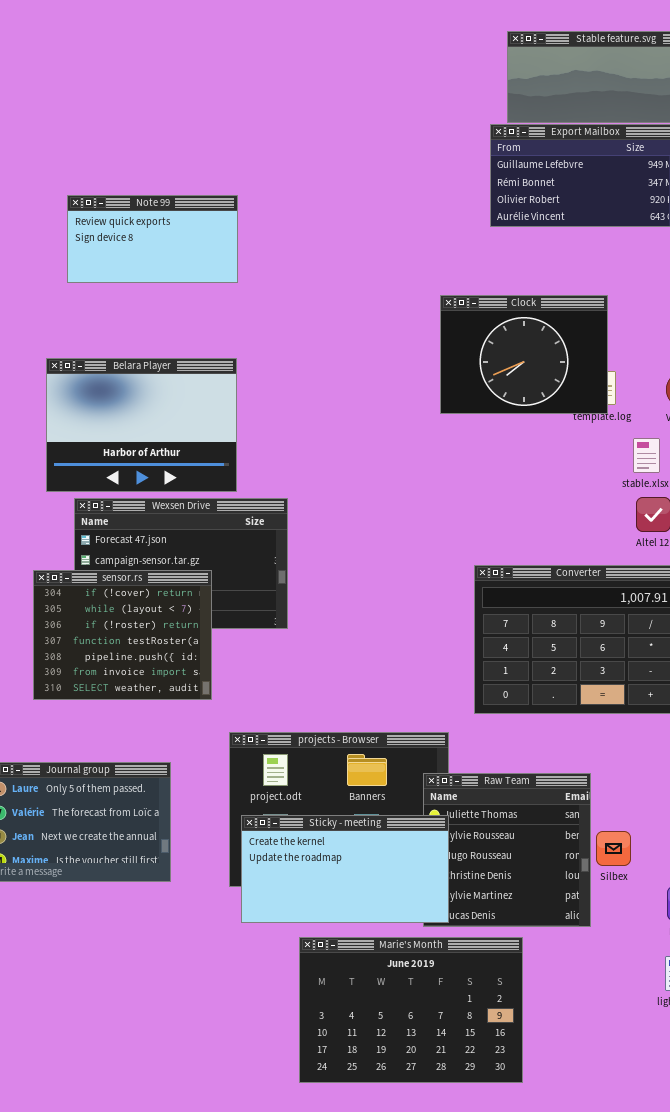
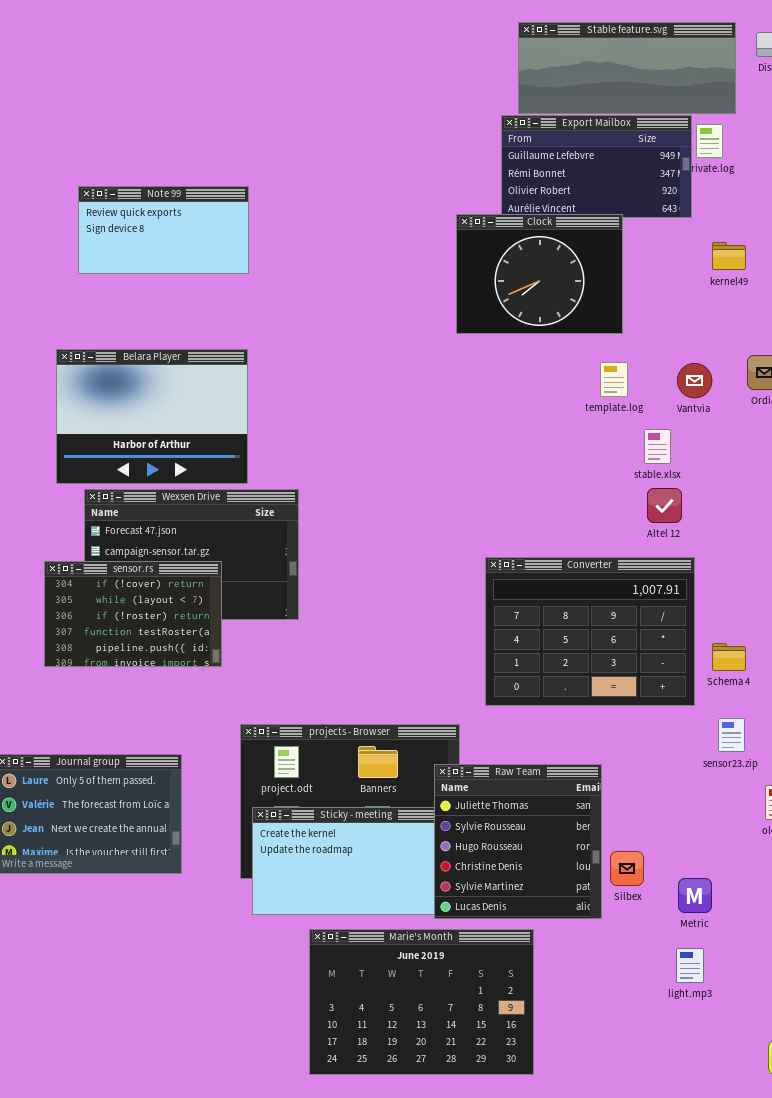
Clock: [440,295,608,414] -> [456,214,623,334], moved
sensor.rs: [33,570,212,700] -> [44,561,222,667], resized
Raw Team: [423,773,591,927] -> [434,764,602,919], raised
Silbex: [596,831,631,866] -> [610,851,644,886], moved

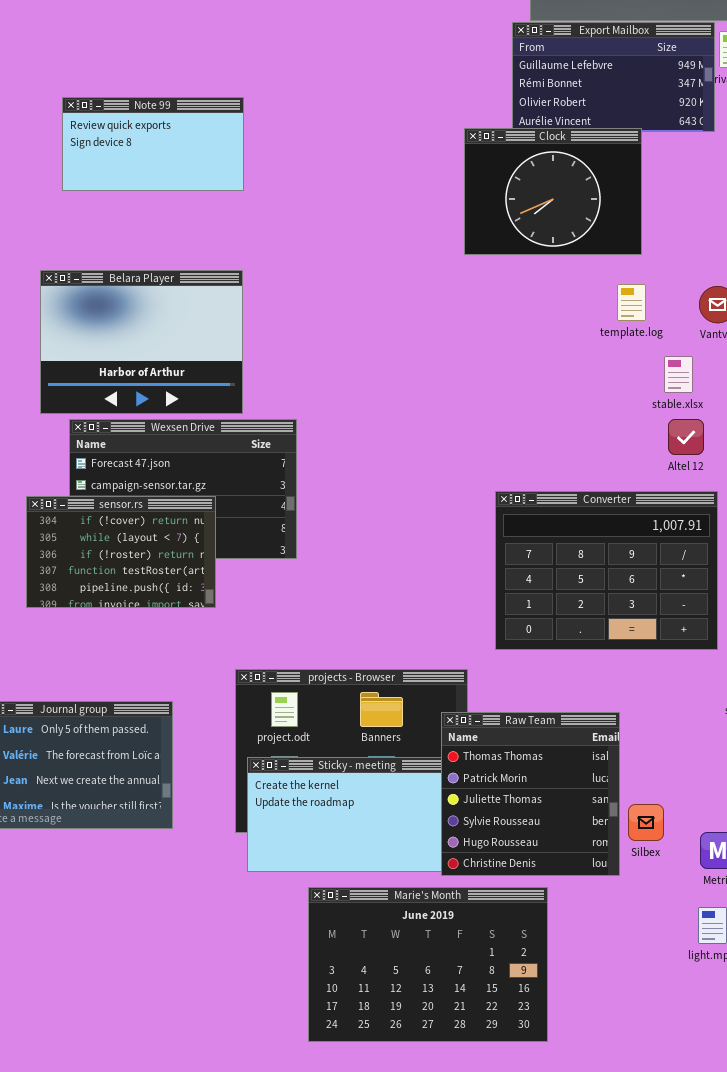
Raw Team: [434,764,602,919] -> [441,712,620,876], scrolled up 2 rows

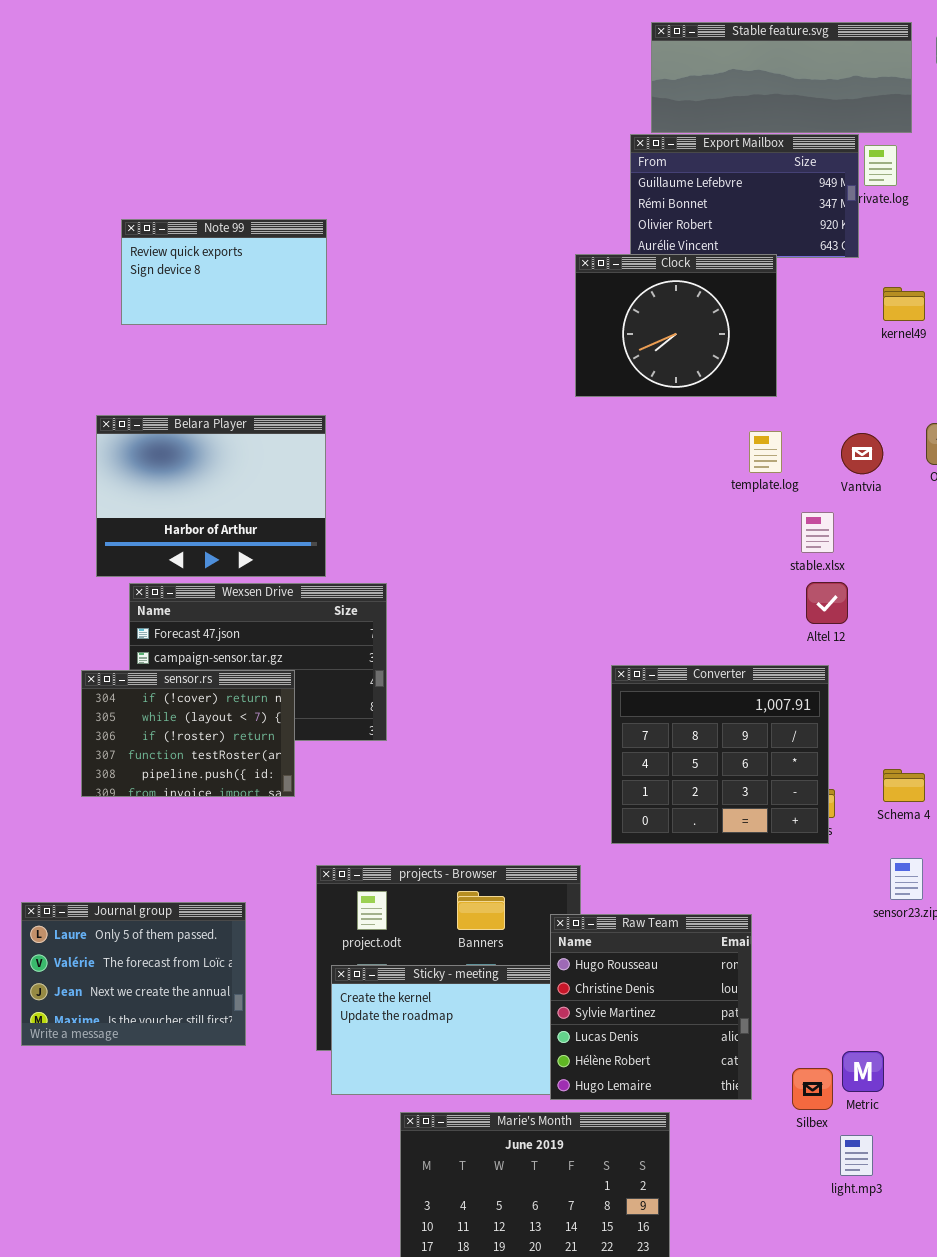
Converter: [495,491,718,650] -> [611,665,829,844], resized
Raw Team: [441,712,620,876] -> [550,914,752,1100], scrolled down 4 rows
Silbex: [628,804,664,841] -> [792,1068,833,1110], moved

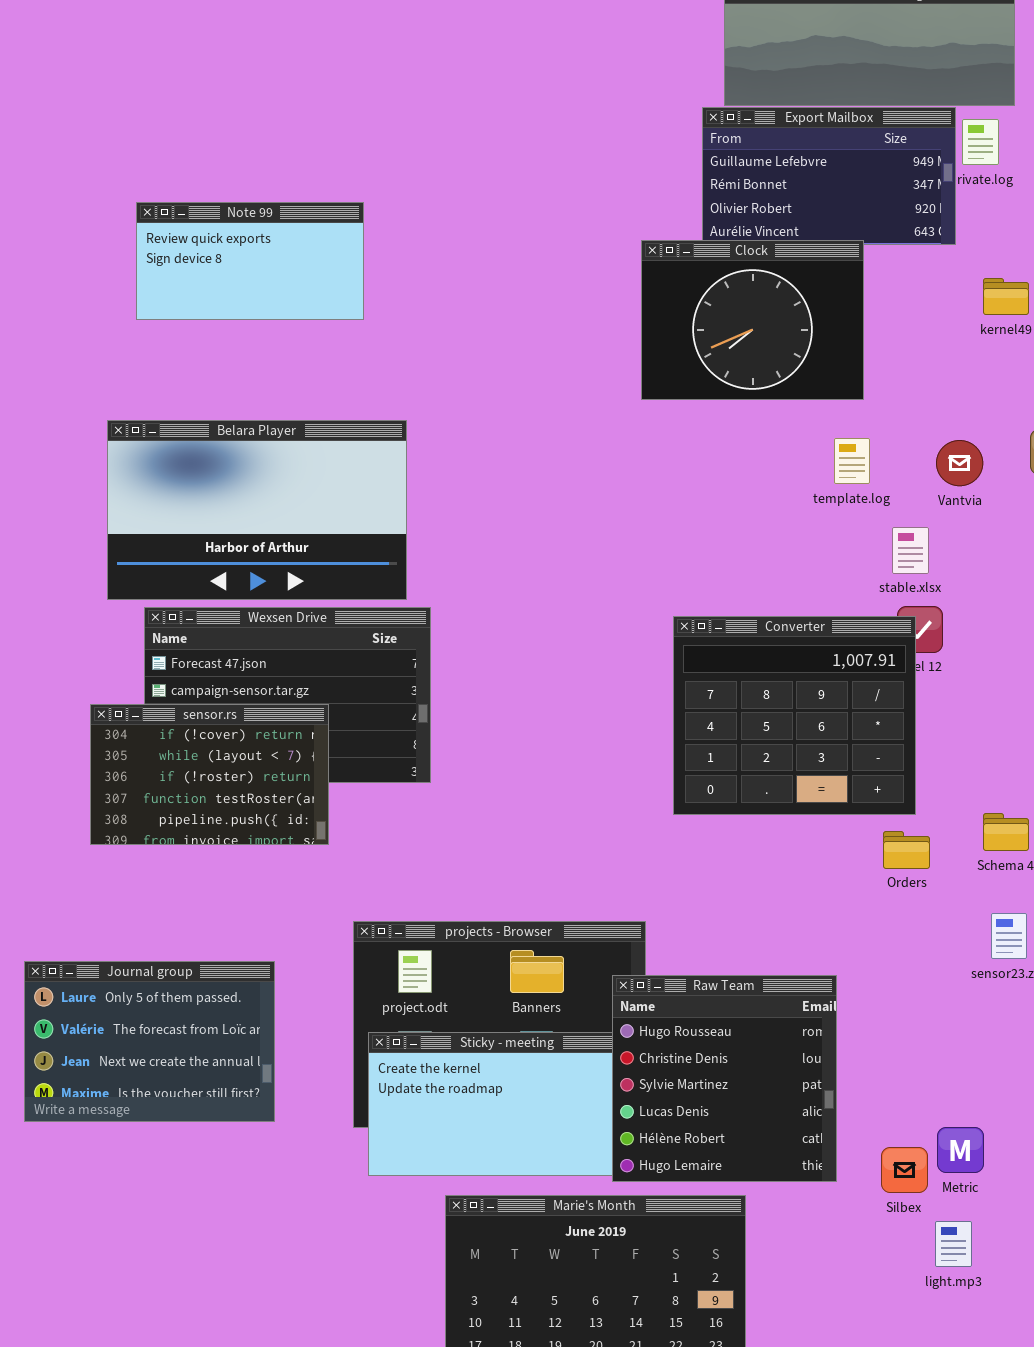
Belara Player: [96,415,326,577] -> [107,420,407,600], resized
Converter: [611,665,829,844] -> [673,616,916,815], moved

